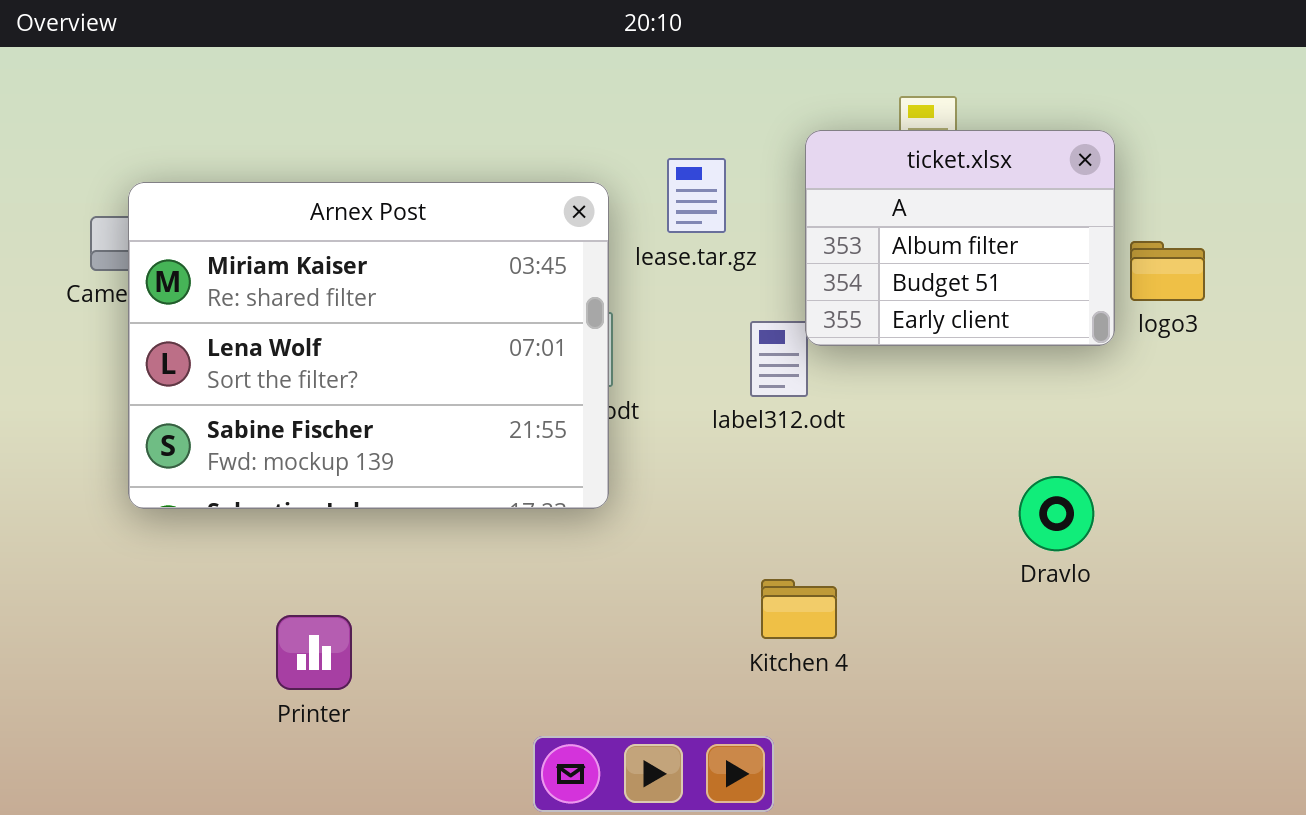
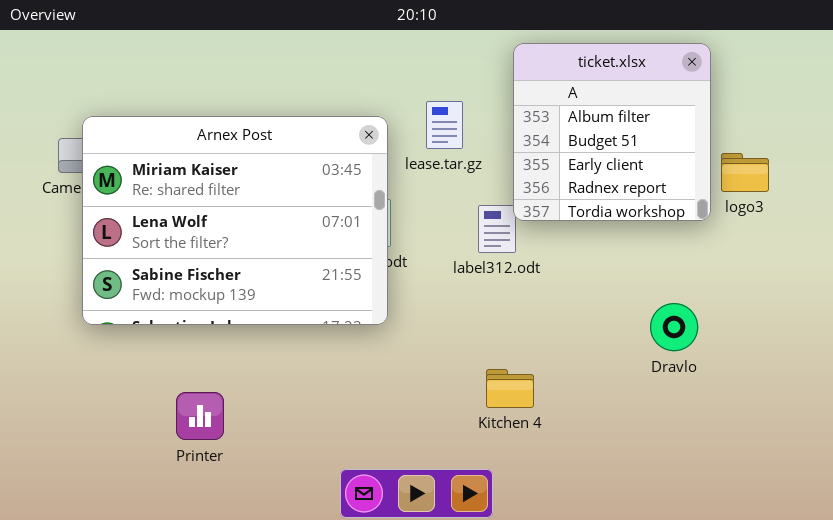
ticket.xlsx: [805,130,1115,346] -> [513,43,711,221], resized

